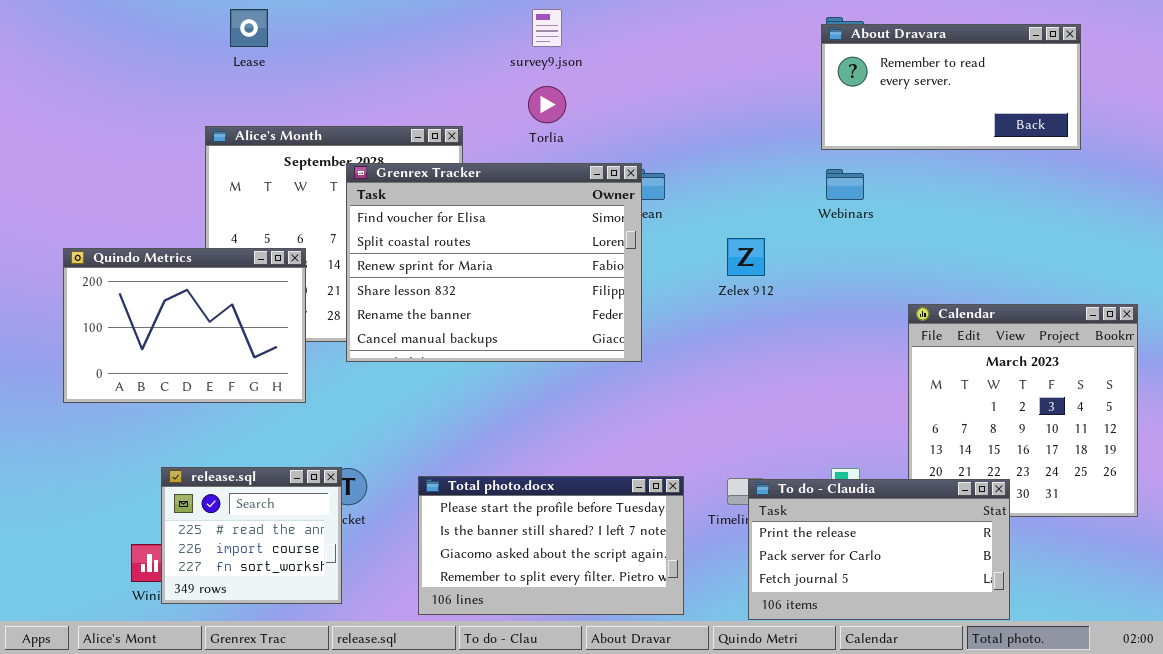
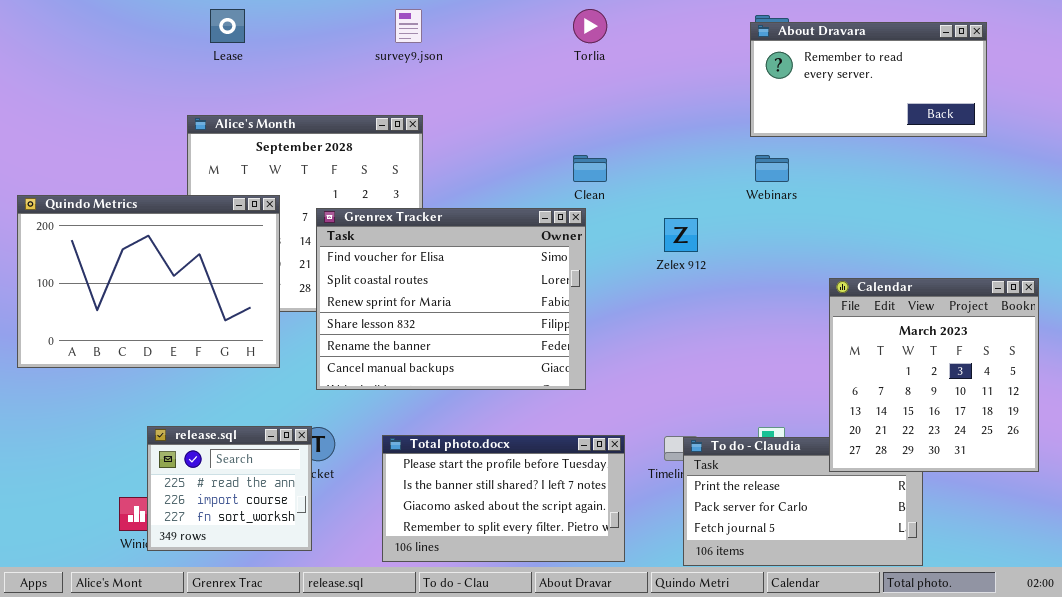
survey9.json: [532,9,562,47] -> [395,9,422,43], moved
Torlia: [528,86,566,123] -> [573,9,607,43], moved
Grenrex Tracker: [346,163,642,362] -> [316,208,586,390], moved
Quindo Metrics: [63,248,306,403] -> [17,195,280,368], resized
Calendar: [908,304,1138,517] -> [829,278,1039,472], raised

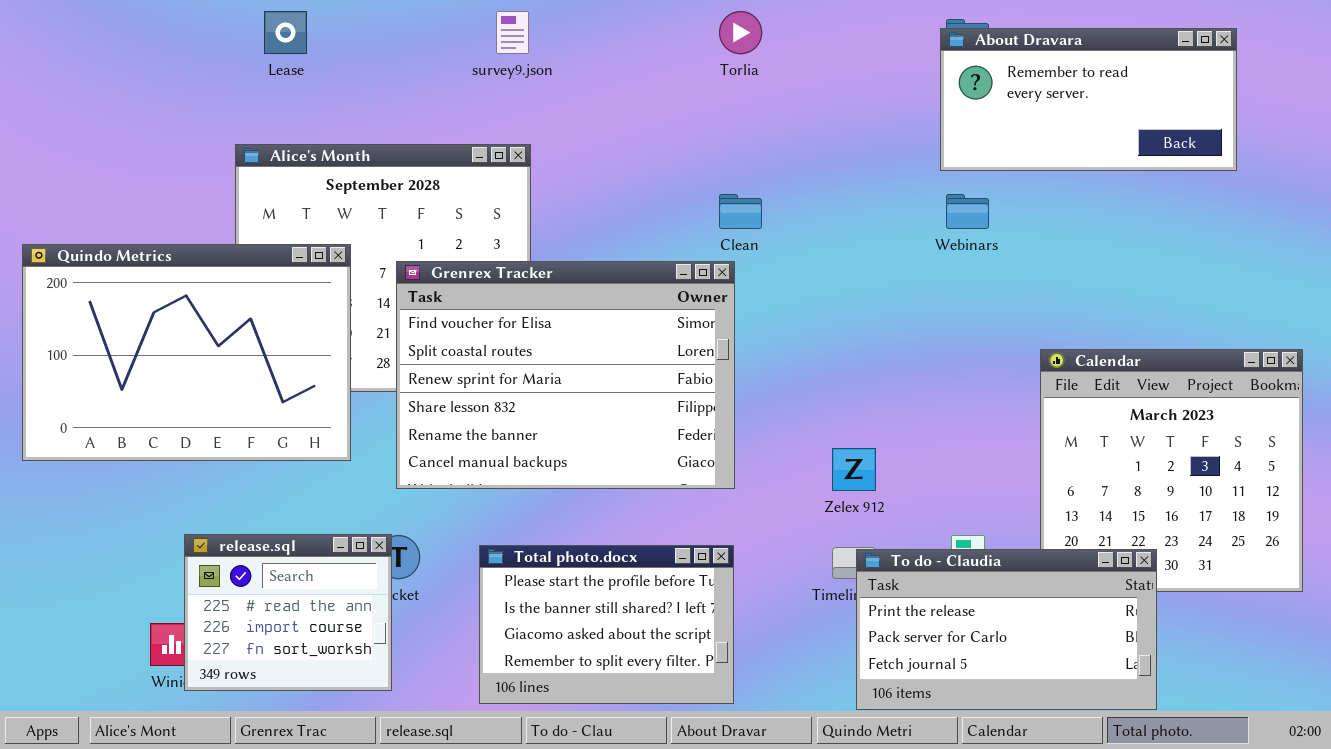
Zelex 912: [664,218,698,252] -> [832,448,876,491], moved
Total photo.docx: [382,435,625,562] -> [479,545,734,704], resized
To do - Claudia: [683,437,923,566] -> [856,549,1157,710], raised

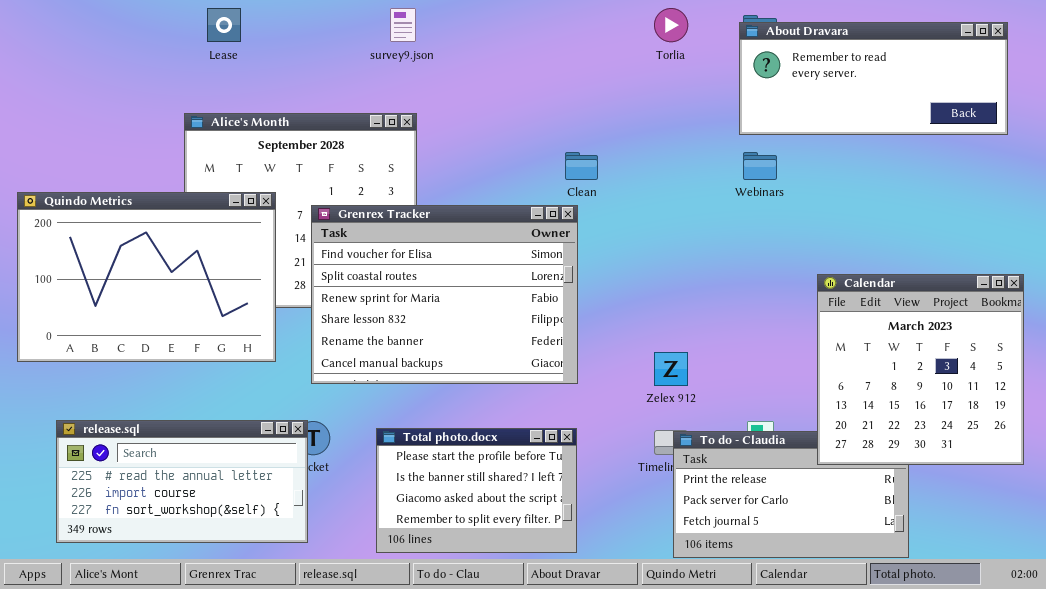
Torlia: [719,11,762,54] -> [654,8,688,42], moved
About Dravara: [940,28,1237,171] -> [739,22,1008,135], resized
Calendar: [1040,349,1303,592] -> [817,274,1024,465], raised
release.sql: [184,534,392,691] -> [56,420,308,543], resized

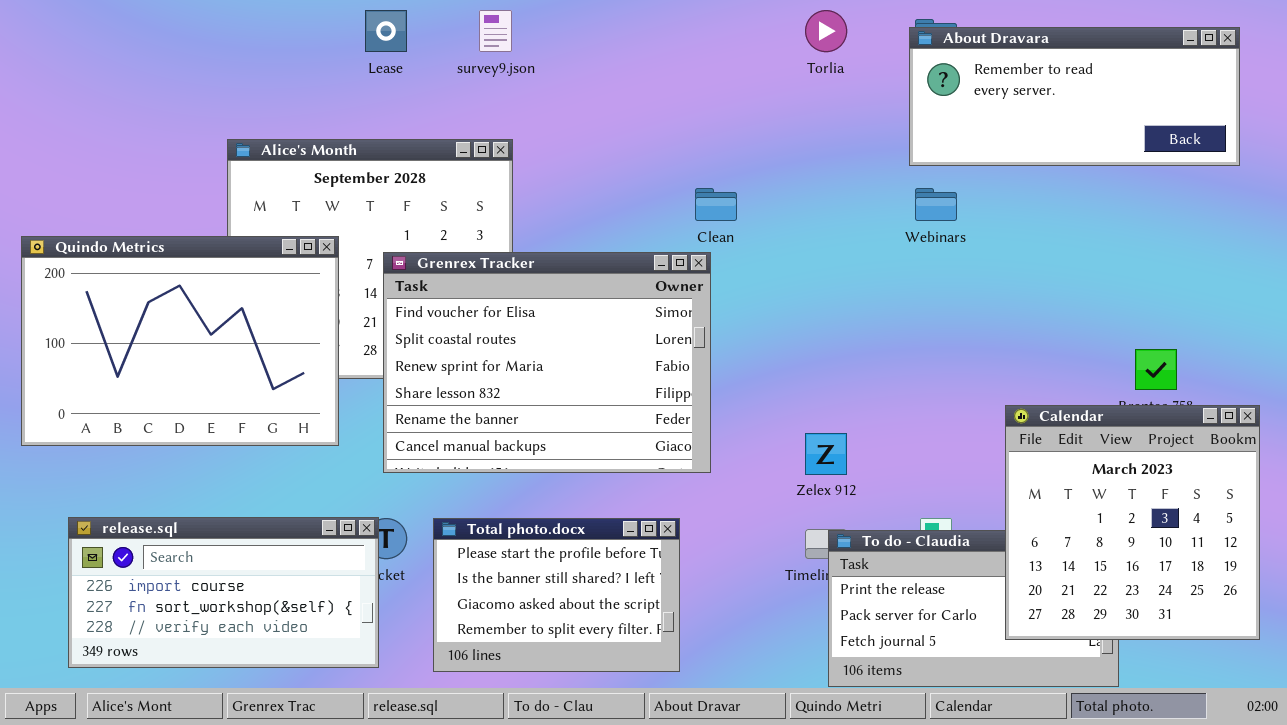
Lease: [207,8,241,42] -> [365,10,407,52], moved
Calendar: [817,274,1024,465] -> [1005,405,1260,640], moved
release.sql: [56,420,308,543] -> [68,517,379,668], scrolled down 1 row
Total photo.docx: [376,428,577,553] -> [433,518,680,672], moved

